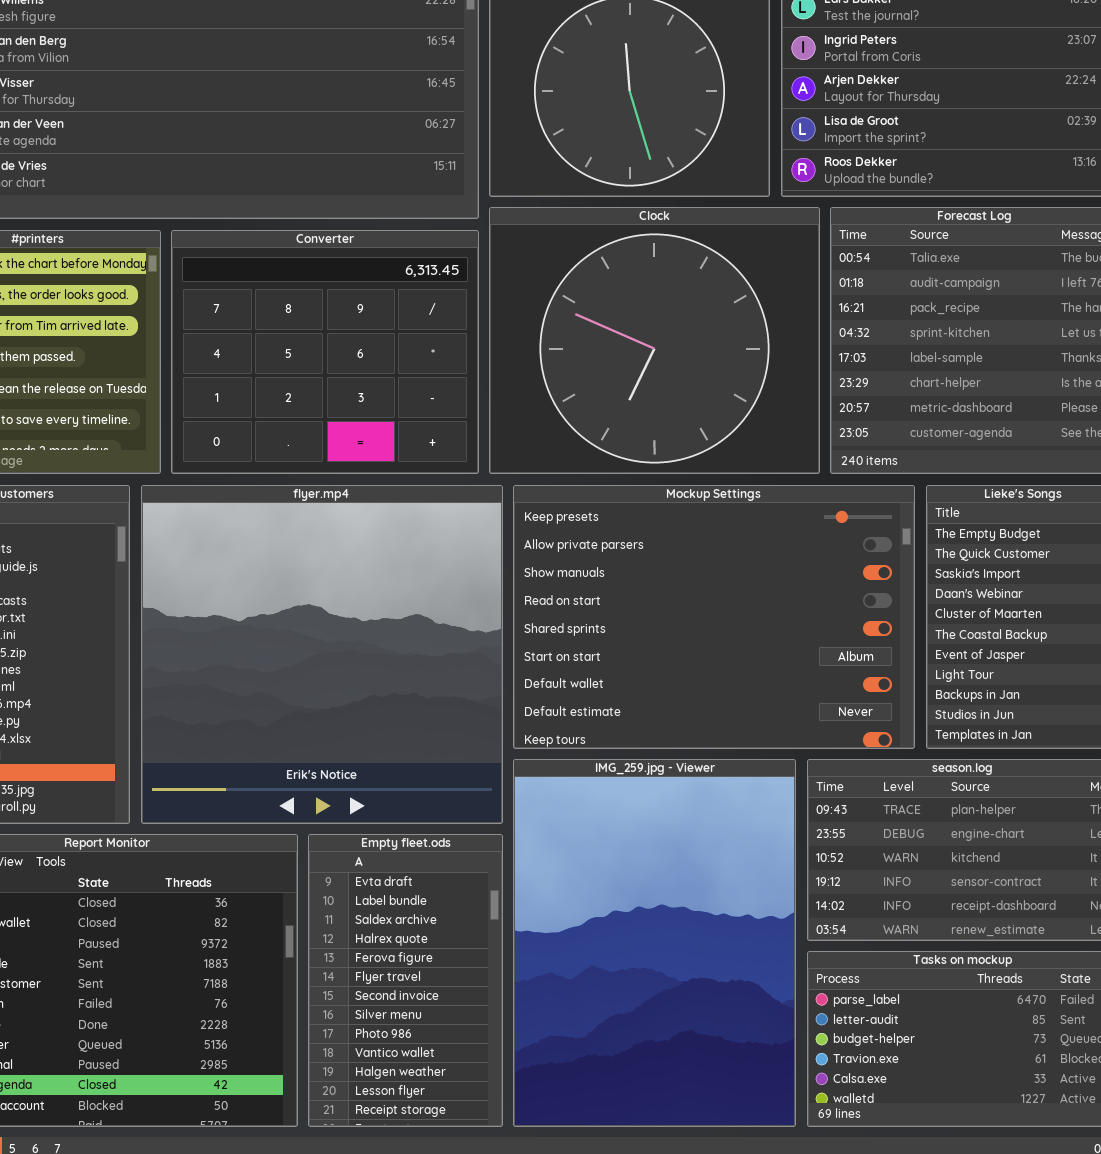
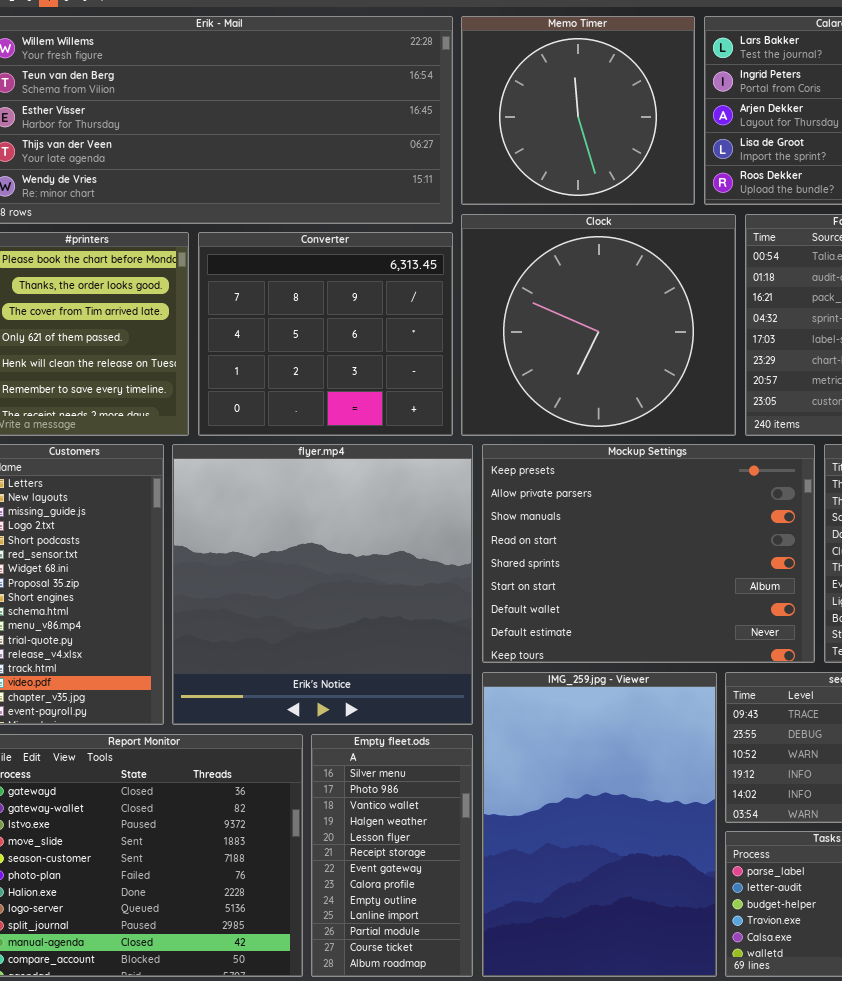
Empty fleet.ods: [308,834,503,1127] -> [311,734,473,977], scrolled down 7 rows

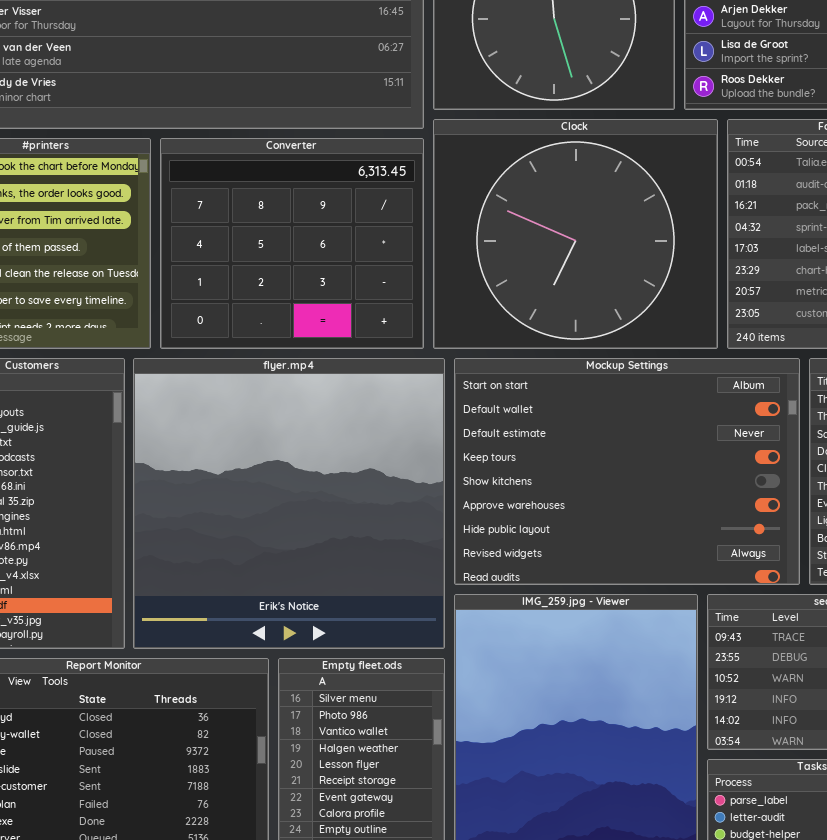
Mockup Settings: [482,444,815,663] -> [454,358,800,585], scrolled down 5 rows

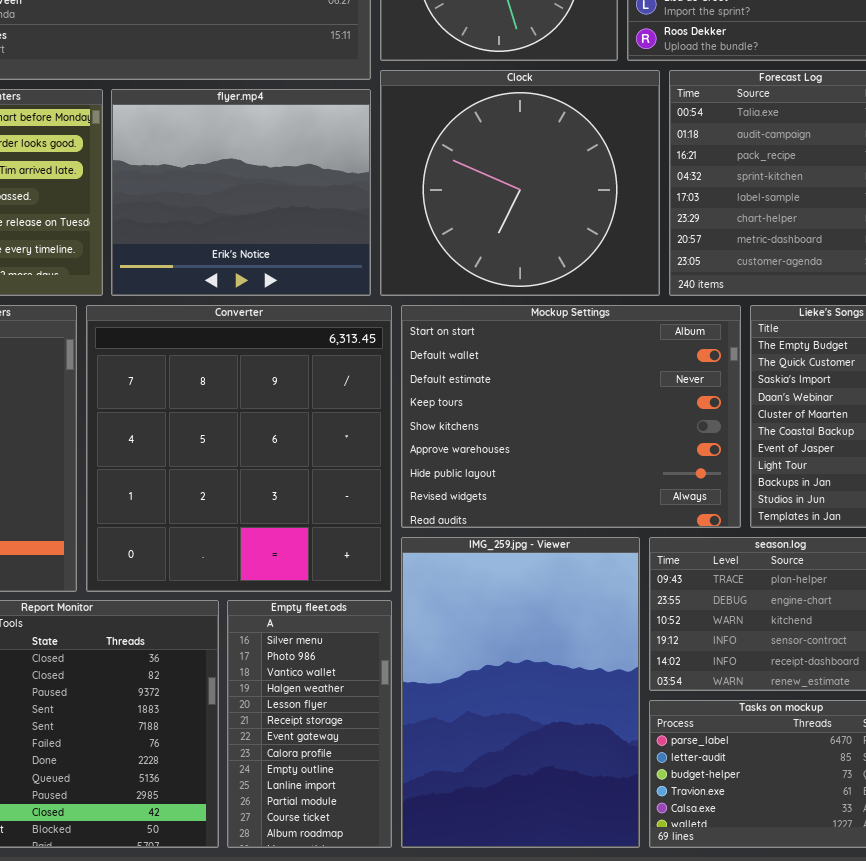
Converter: [160,138,424,349] -> [86,305,392,592], moved, resized
flyer.mp4: [133,358,445,649] -> [111,89,371,296], moved, resized

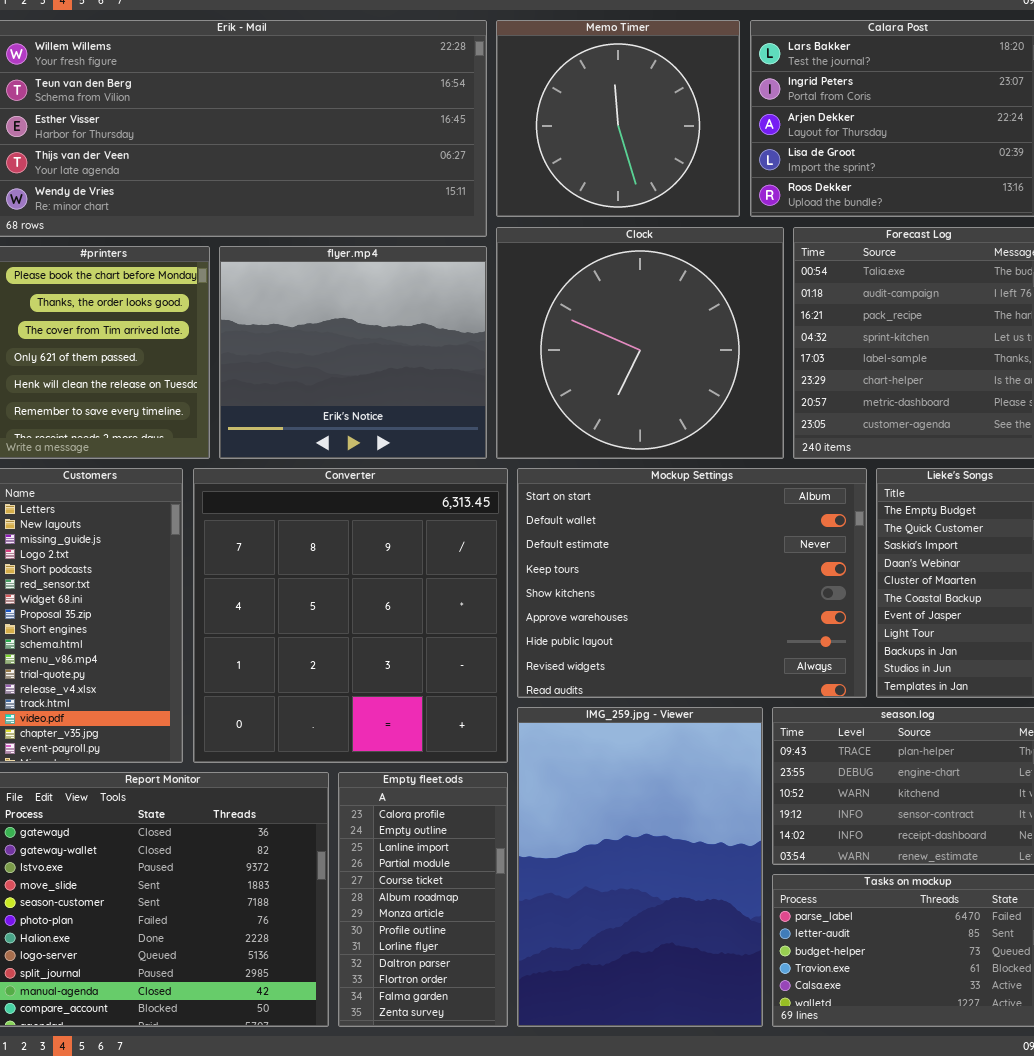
Empty fleet.ods: [227,600,392,848] -> [338,772,508,1027], scrolled down 7 rows

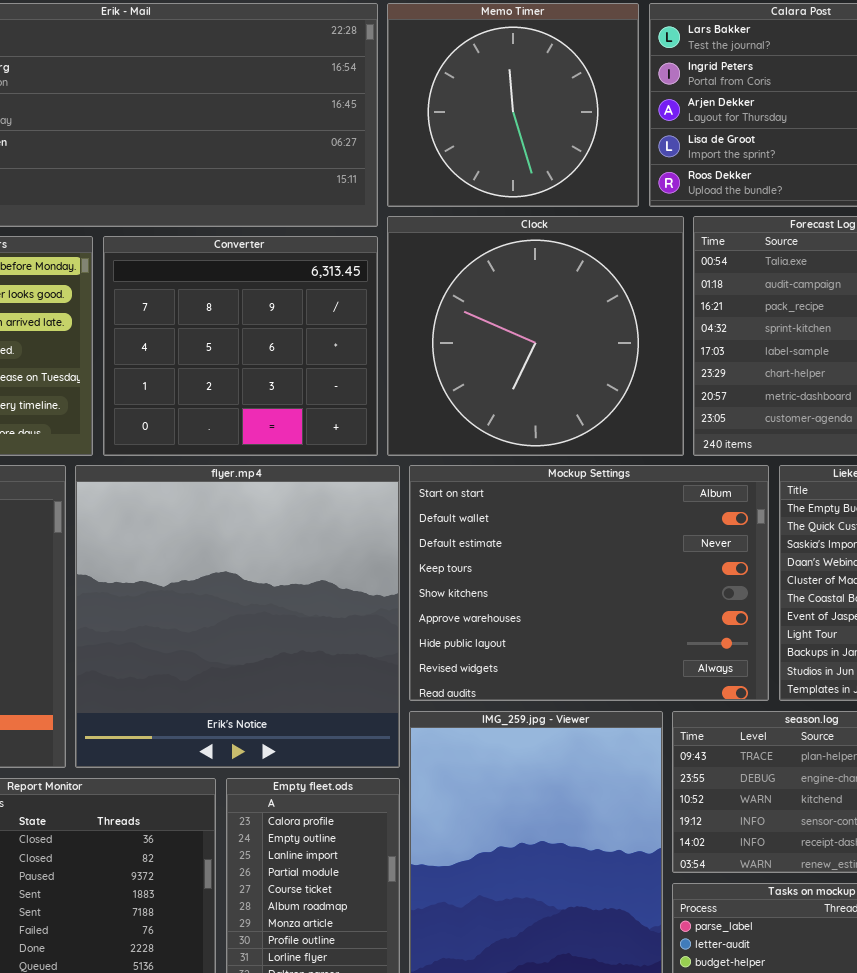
flyer.mp4: [219,246,487,459] -> [75,465,400,768], moved, resized
Converter: [193,468,508,763] -> [103,236,378,456], moved, resized

